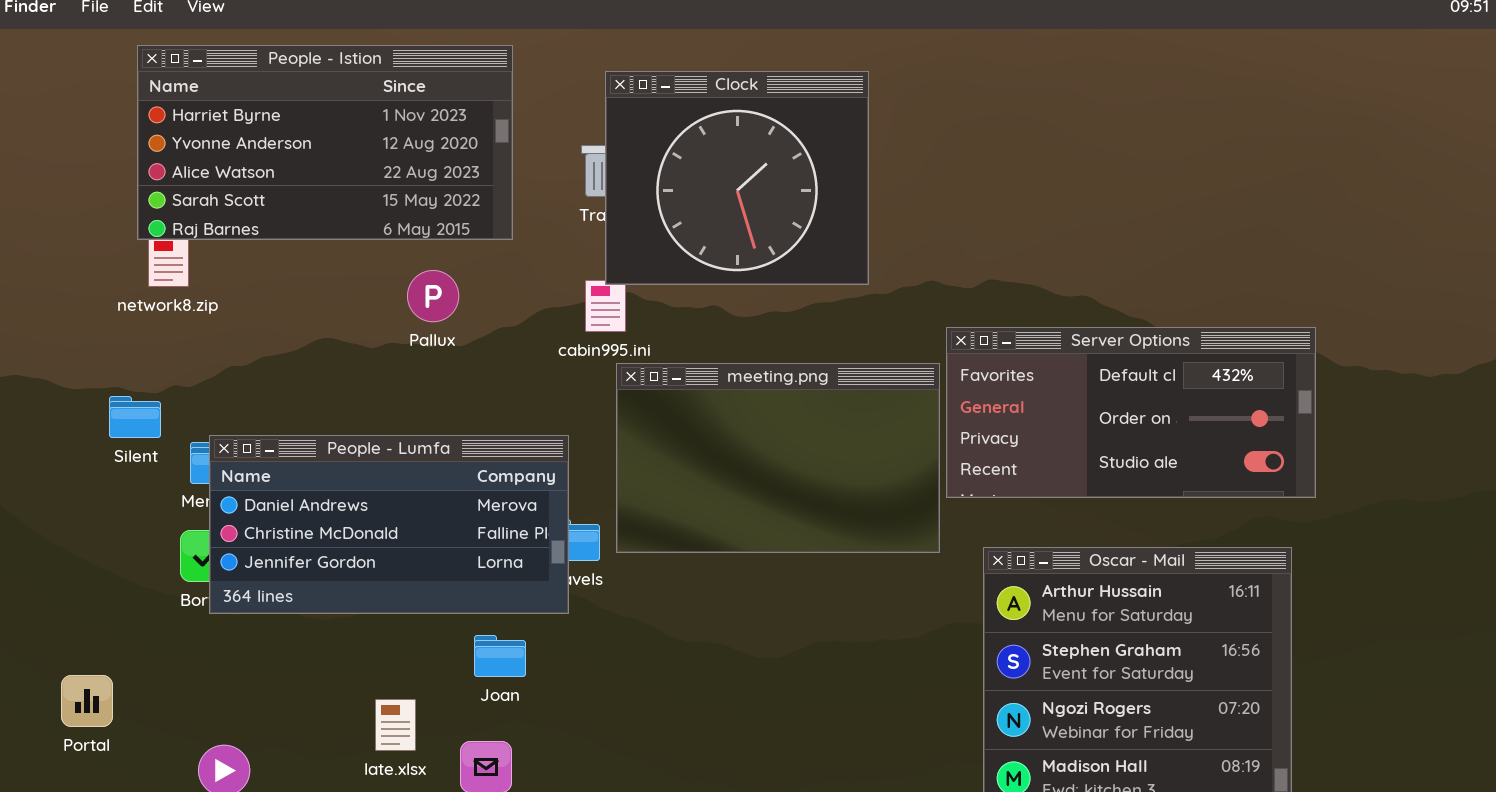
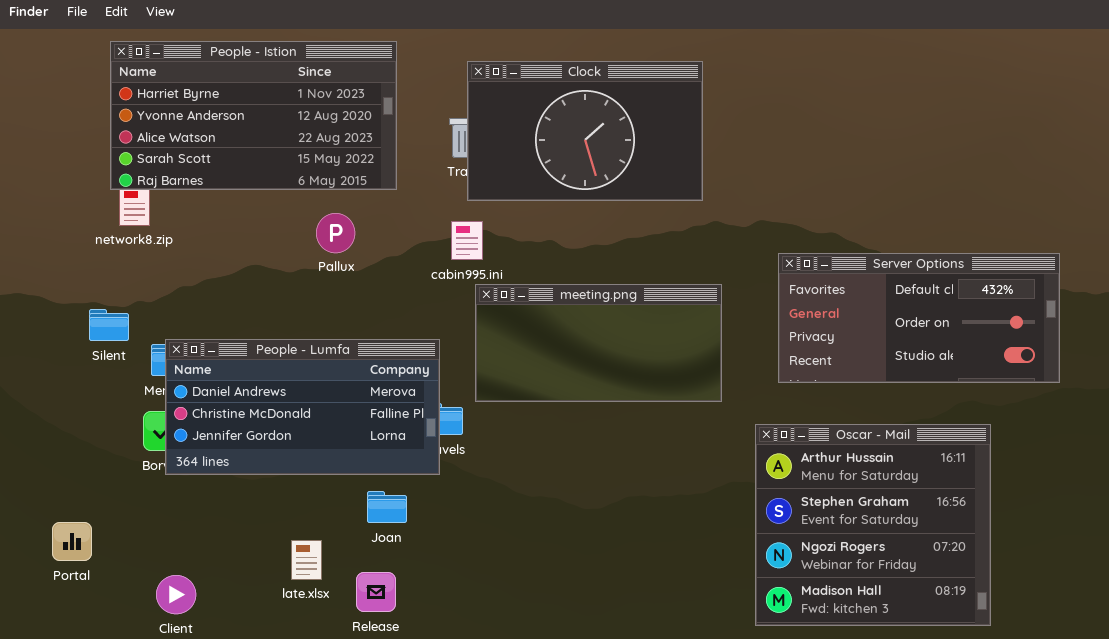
Clock: [605,71,869,285] -> [467,61,703,201], resized
Server Options: [946,327,1316,498] -> [778,253,1060,383], moved
meeting.png: [616,363,940,553] -> [475,284,722,402], resized

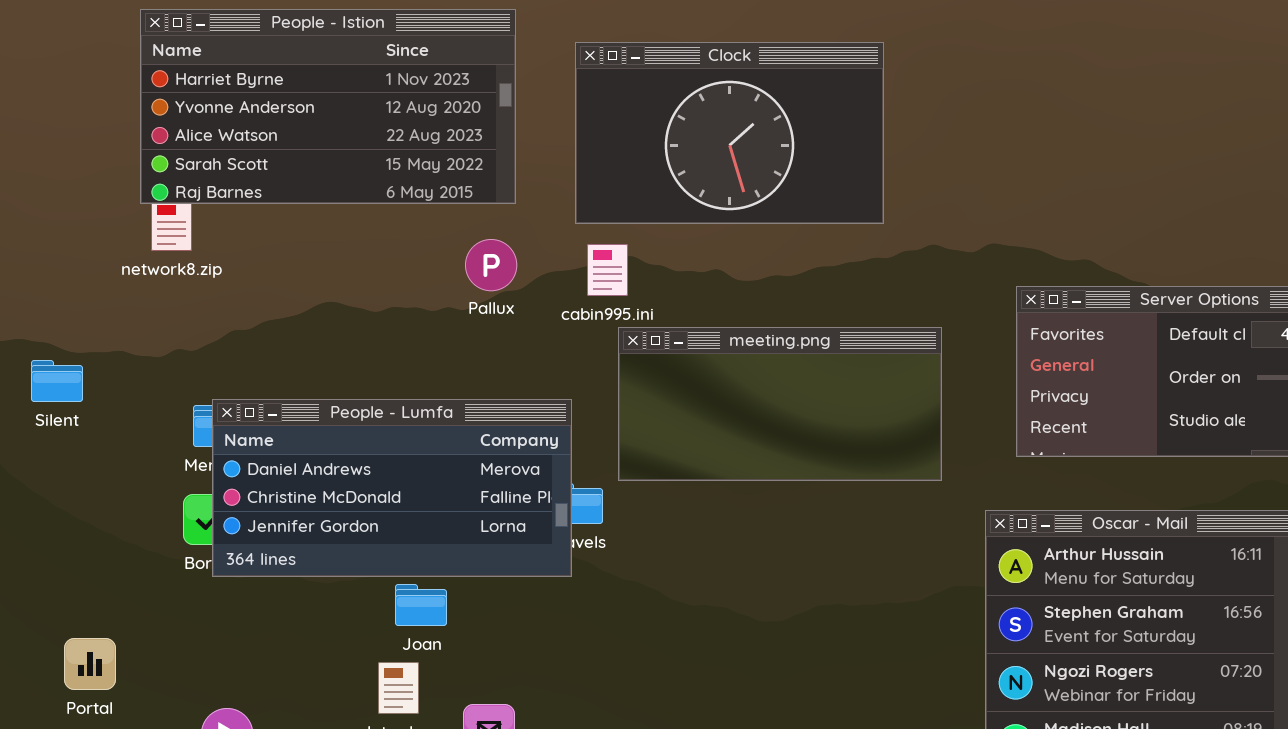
Clock: [467,61,703,201] -> [575,42,884,224], moved
Pallux: [316,213,355,253] -> [465,239,517,291], moved
Silent: [89,309,129,341] -> [31,360,83,402], moved
Joan: [367,491,407,523] -> [395,584,447,626], moved

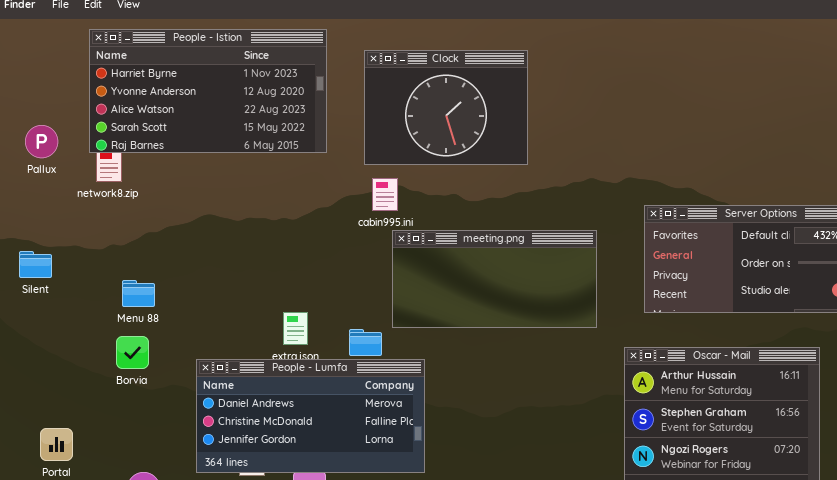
Clock: [575,42,884,224] -> [364,50,528,165], resized
Pallux: [465,239,517,291] -> [25,125,58,158], moved
People - Lumfa: [212,399,572,577] -> [196,359,425,473], moved

